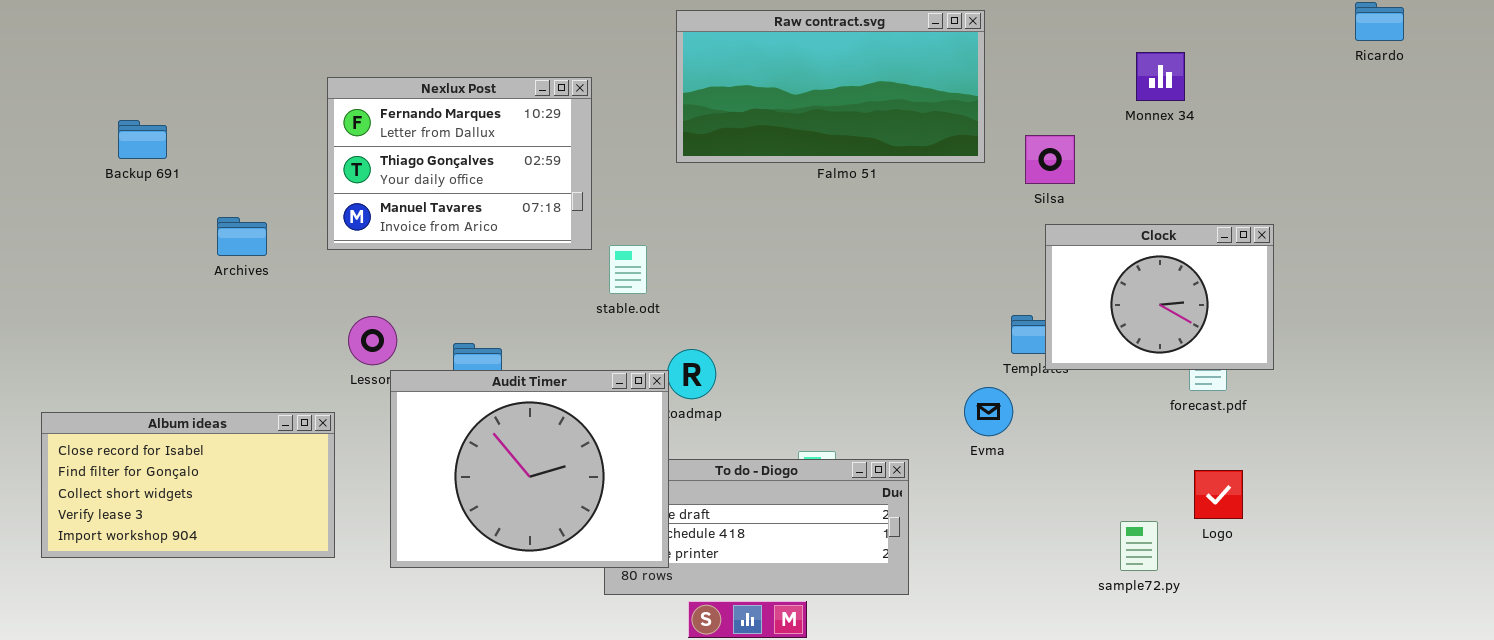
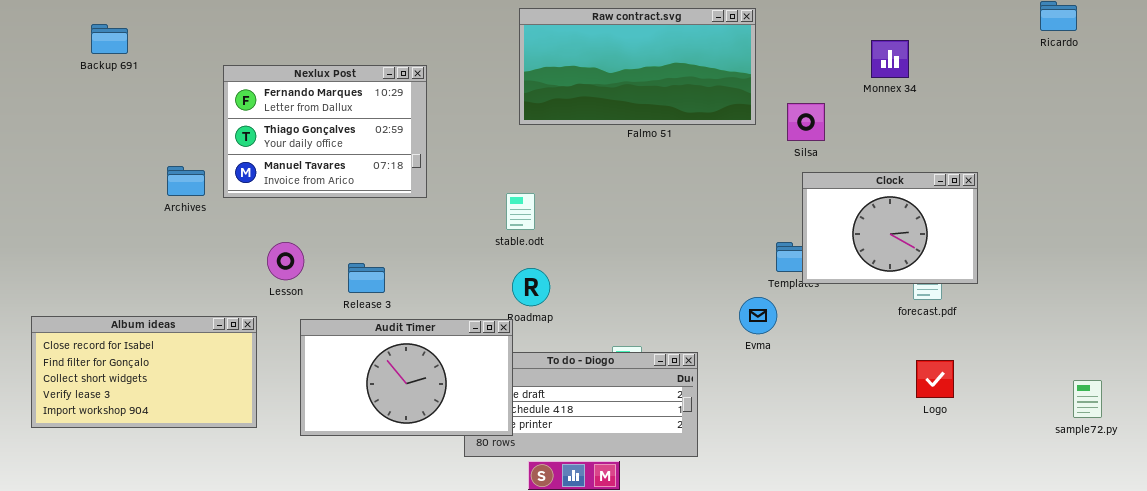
Nexlux Post: [327,77,592,250] -> [223,65,427,198], moved
Backup 691: [118,120,167,159] -> [91,24,128,54], moved
stable.odt: [609,245,647,294] -> [506,193,535,230], moved
Audit Timer: [390,370,669,568] -> [300,319,513,436], resized
sample72.py: [1120,521,1158,571] -> [1073,380,1102,418], moved

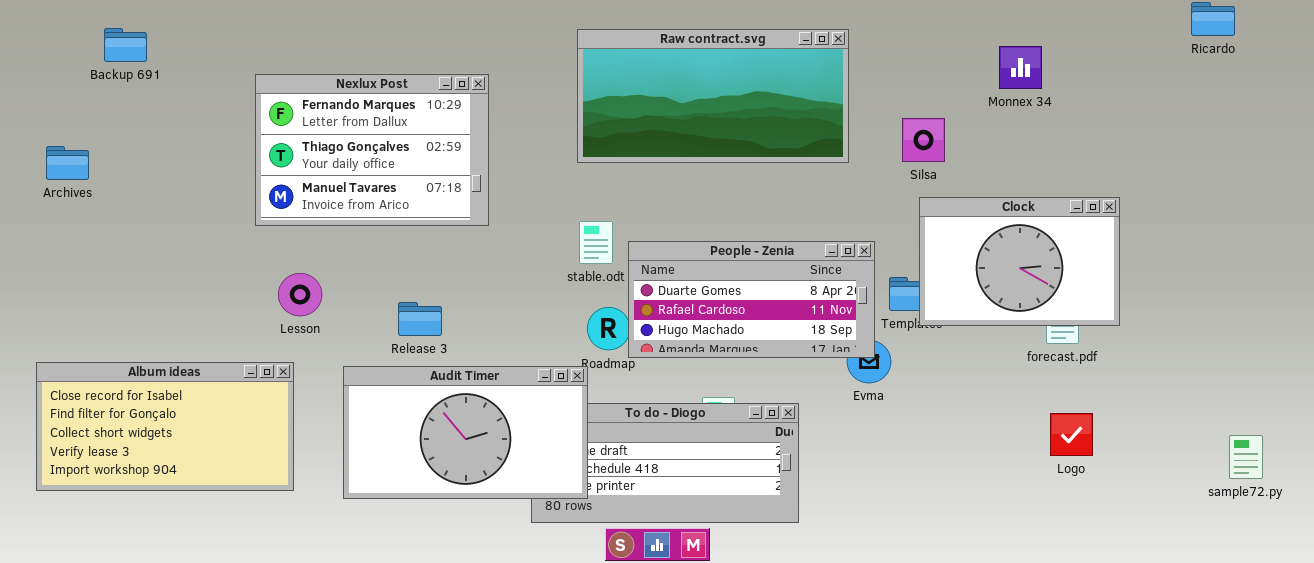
Raw contract.svg: [519,8,756,125] -> [577,29,849,163], moved
Archives: [167,166,205,196] -> [46,146,89,180], moved
People - Zenia: none -> [628,241,875,358], opened
Lesson: [267,242,304,280] -> [278,273,322,316], moved

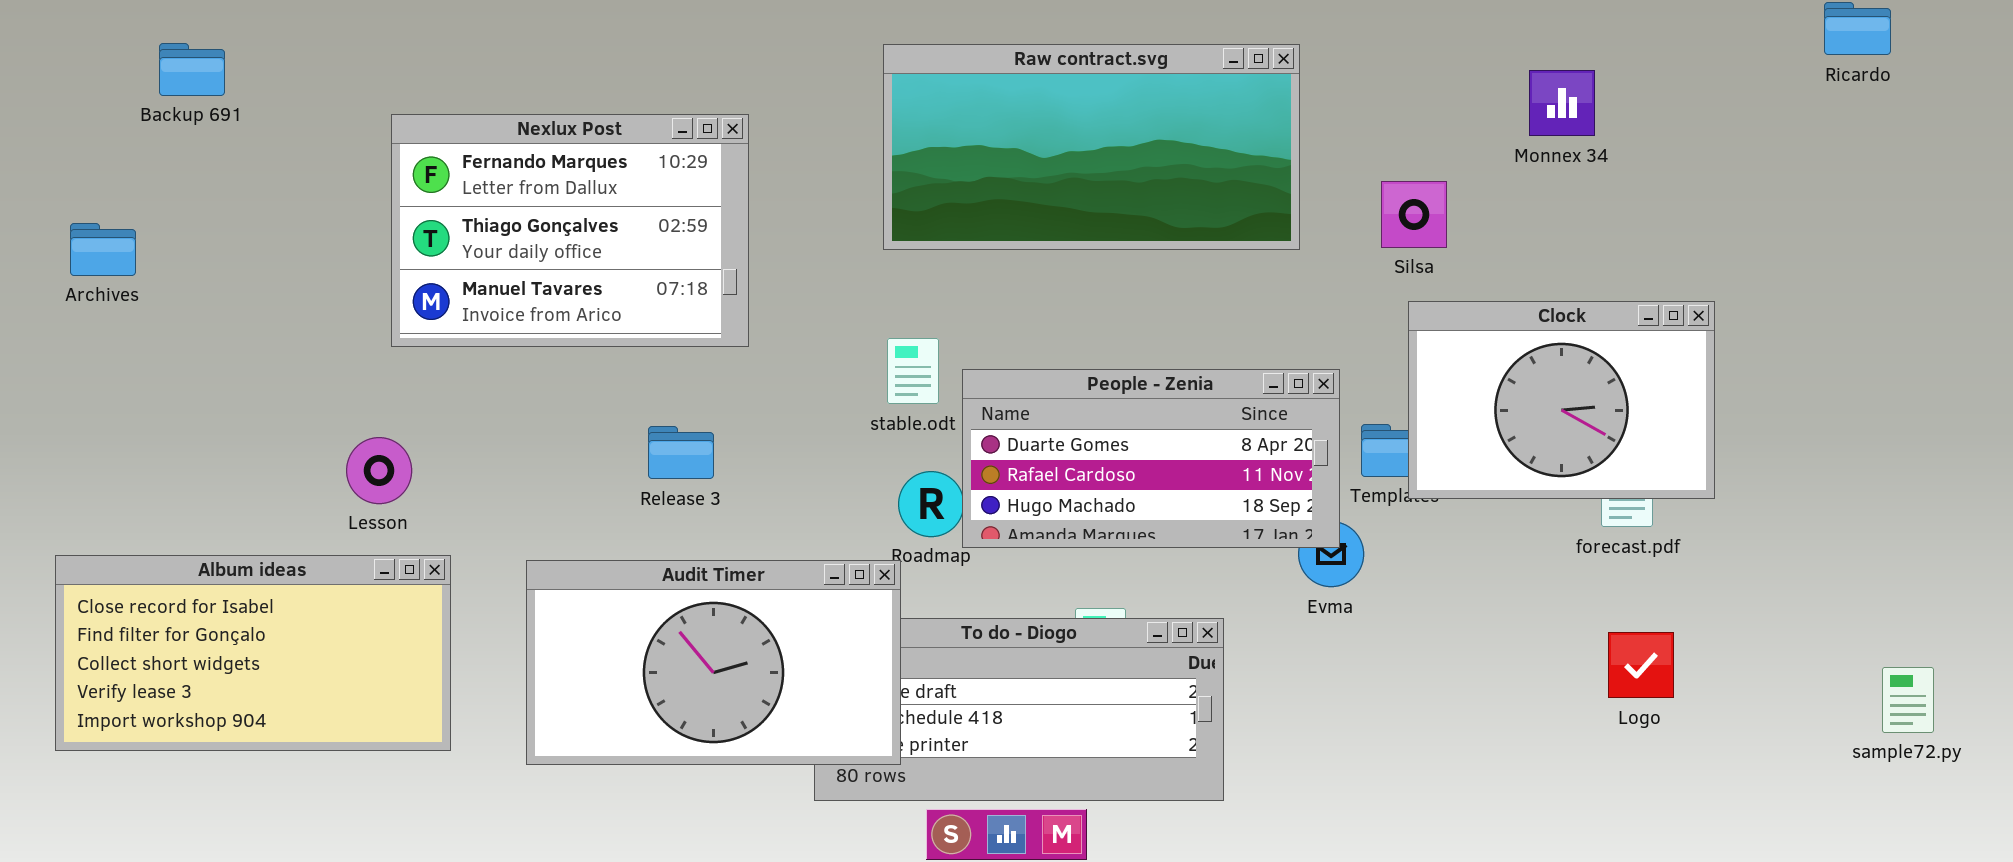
Lesson: [278,273,322,316] -> [346,437,412,504], moved
Release 3: [398,302,442,336] -> [648,426,714,479], moved

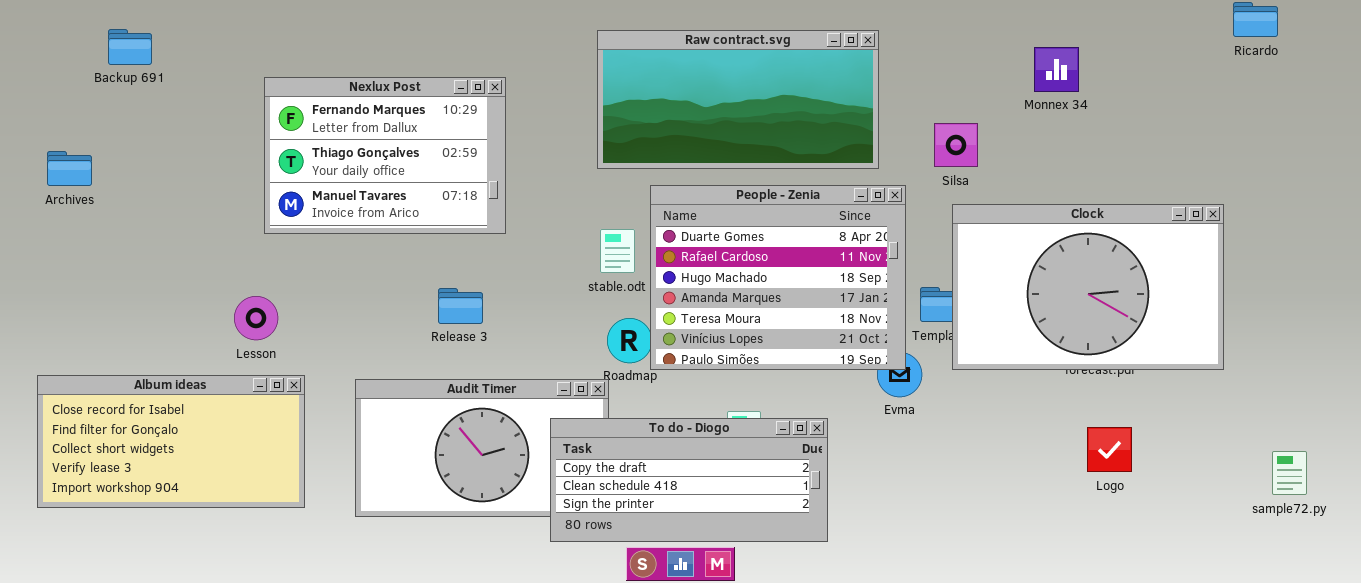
Clock: [1408,301,1715,499] -> [952,204,1224,370], resized
People - Zenia: [962,369,1340,548] -> [650,185,906,370], resized
To do - Diogo: [814,618,1224,801] -> [550,418,828,542], raised

